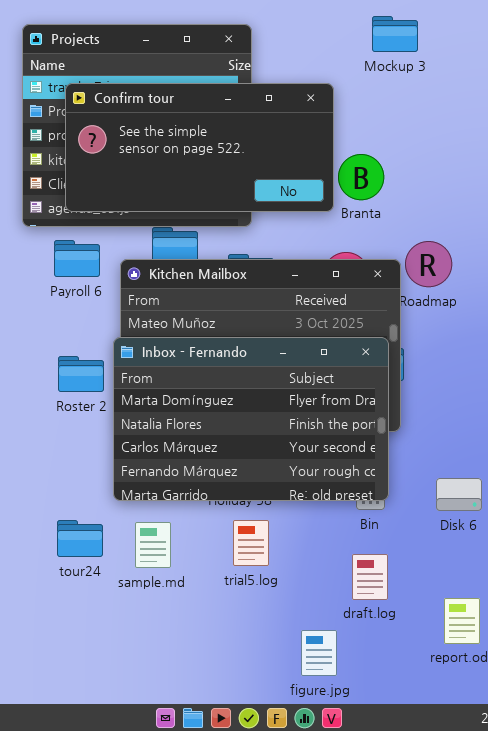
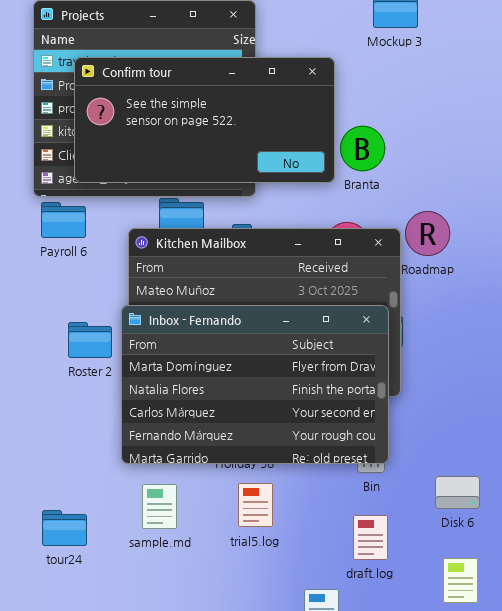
Payroll 6: [54,240,100,277] -> [41,202,86,238], moved
Disk 6: [436,478,482,511] -> [435,476,480,509], moved
tour24: [57,520,103,557] -> [42,510,87,546], moved

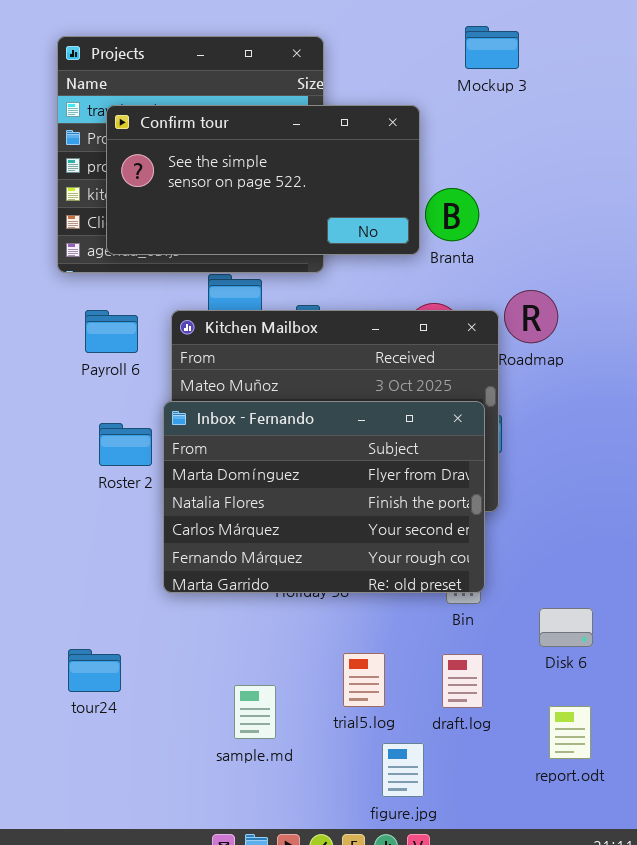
Payroll 6: [41,202,86,238] -> [85,310,138,353], moved
trial5.log: [238,483,273,527] -> [343,653,385,707], moved
sample.md: [142,484,177,529] -> [234,685,276,739], moved

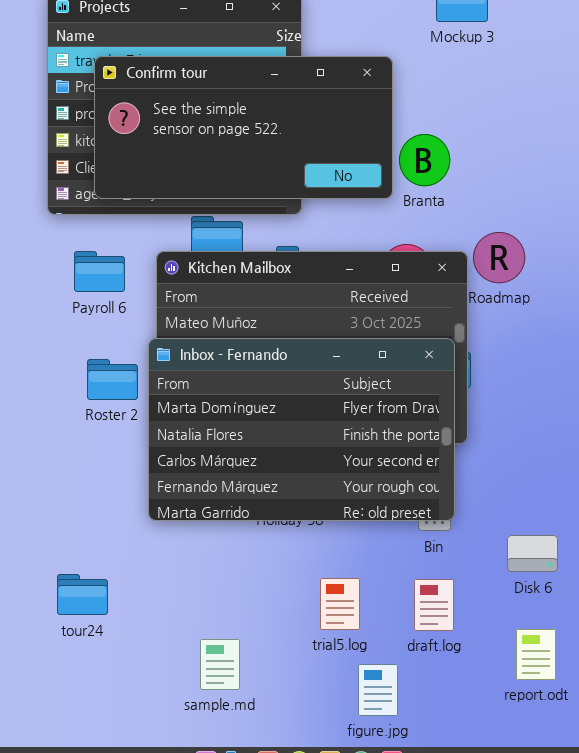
sample.md: [234,685,276,739] -> [200,639,240,690], moved

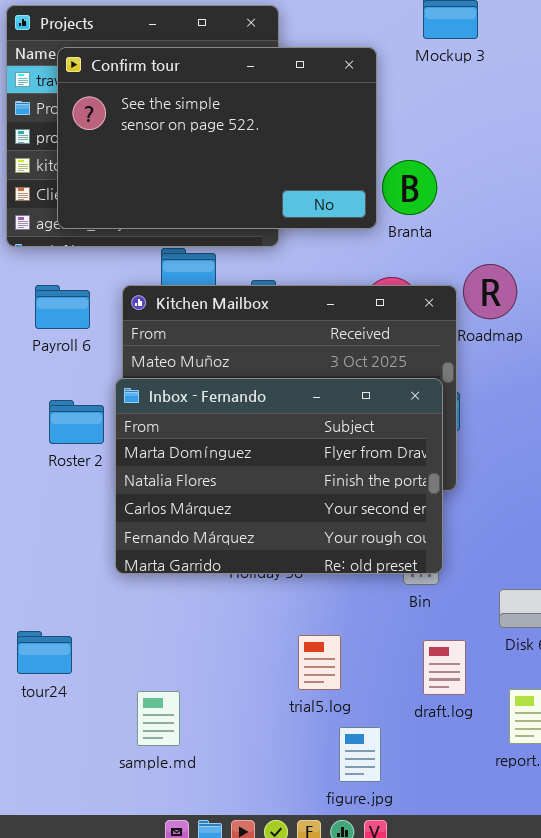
Confirm tour: [94,56,393,199] -> [57,47,377,229], resized
draft.log: [414,579,454,631] -> [423,640,466,695], moved
sample.md: [200,639,240,690] -> [137,691,180,746], moved

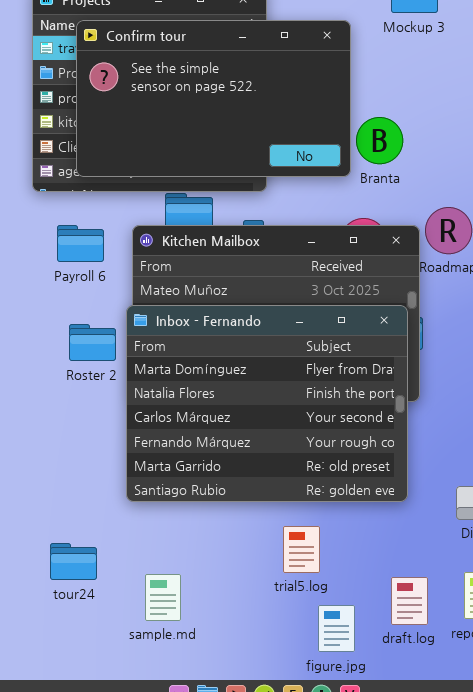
Inbox - Fernando: [115,378,443,574] -> [126,305,408,502], resized
tour24: [17,631,72,674] -> [50,543,97,580], moved
draft.log: [423,640,466,695] -> [391,577,428,625], moved

